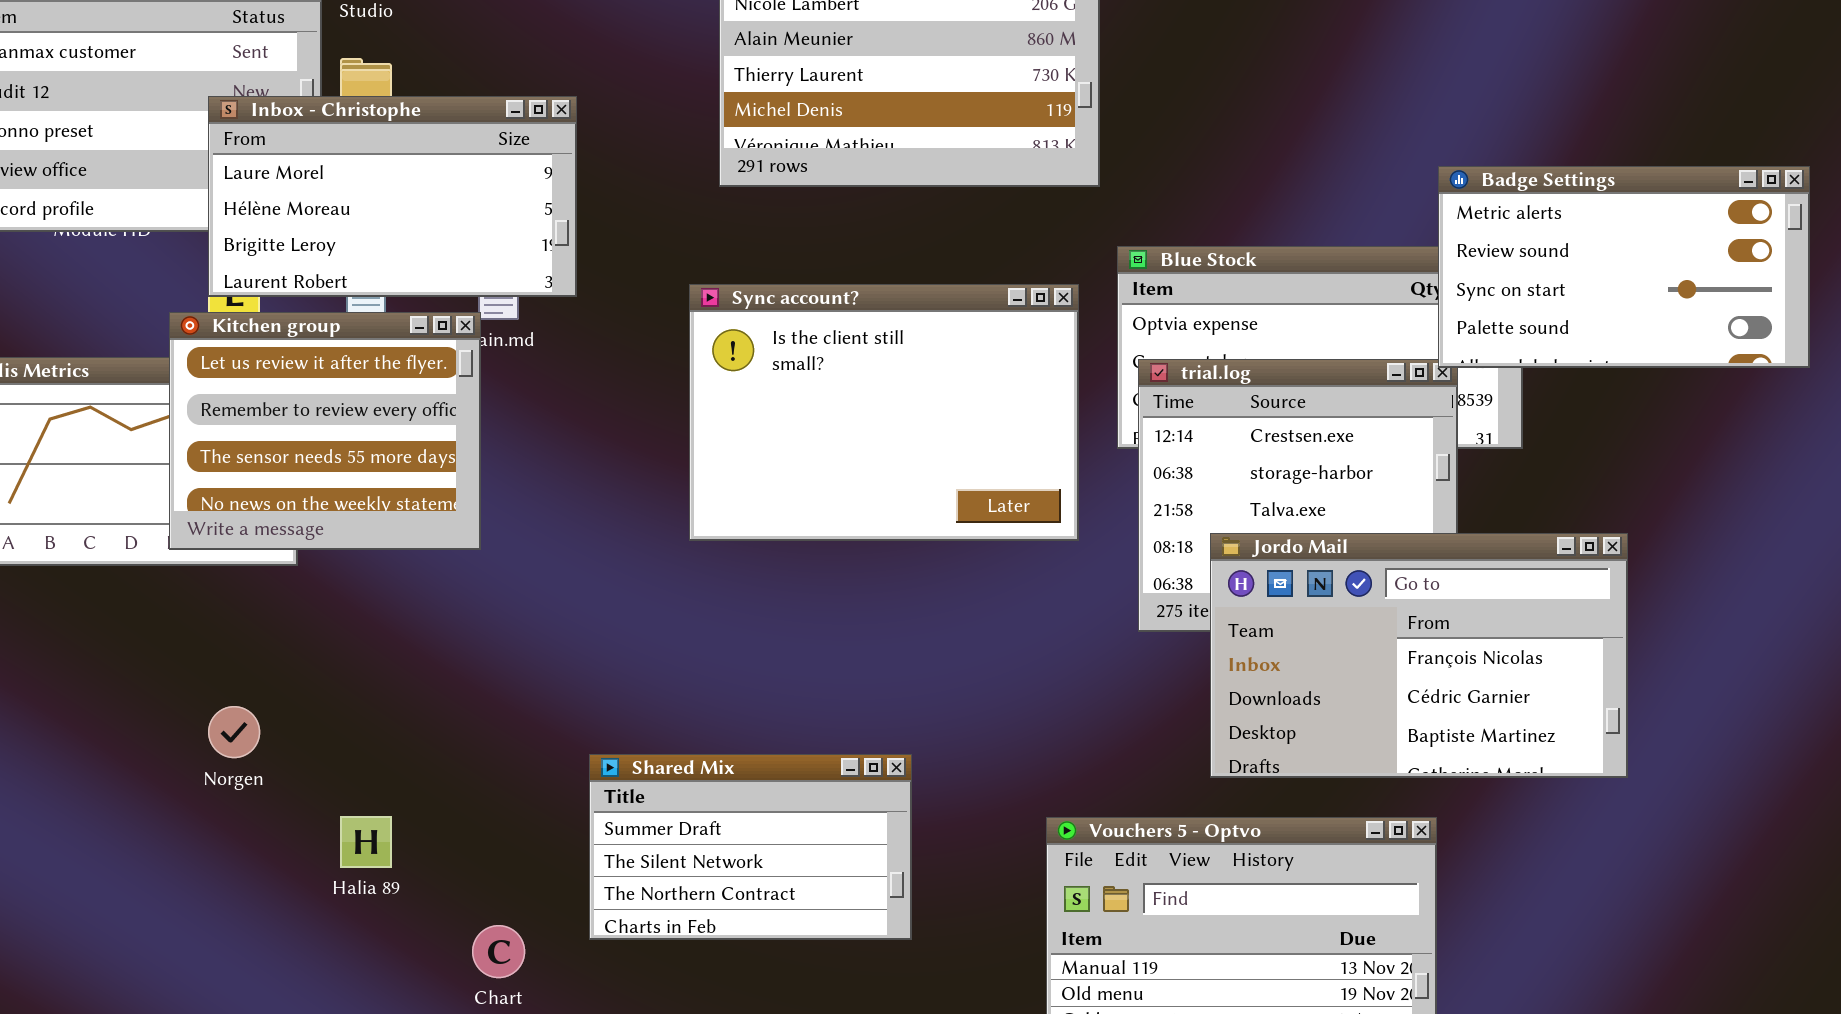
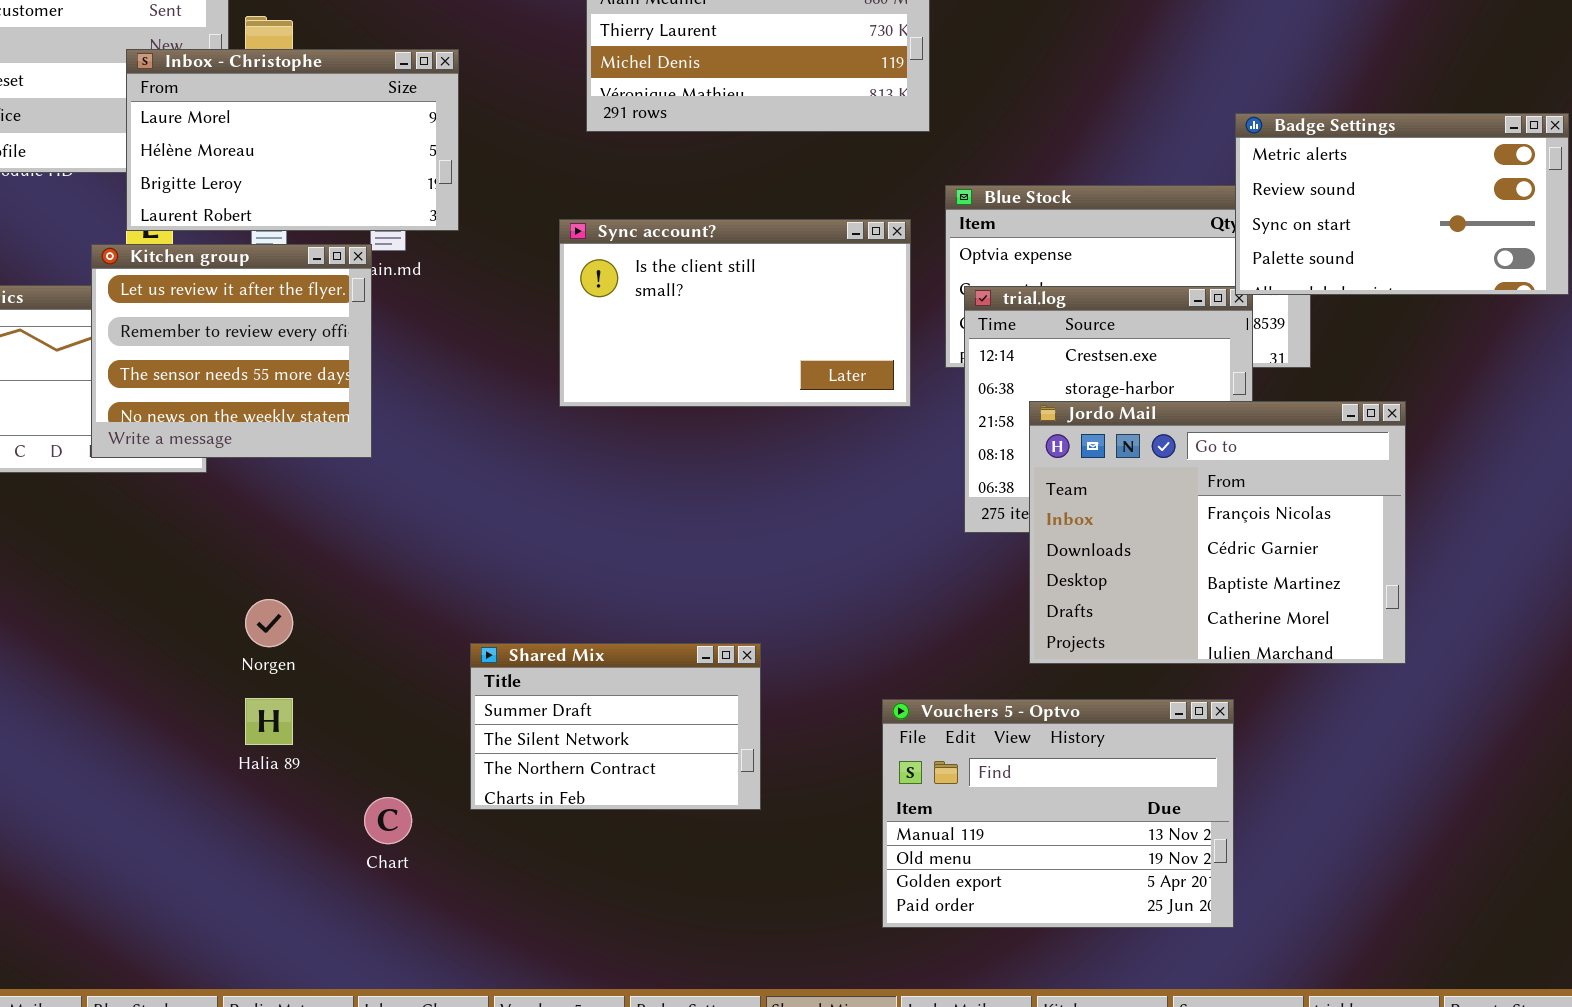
Sync account?: [689,284,1079,541] -> [559,219,911,407], resized
Jordo Mail: [1210,533,1628,778] -> [1029,401,1406,664], resized
Norgen: [208,706,260,758] -> [245,599,293,647], moved

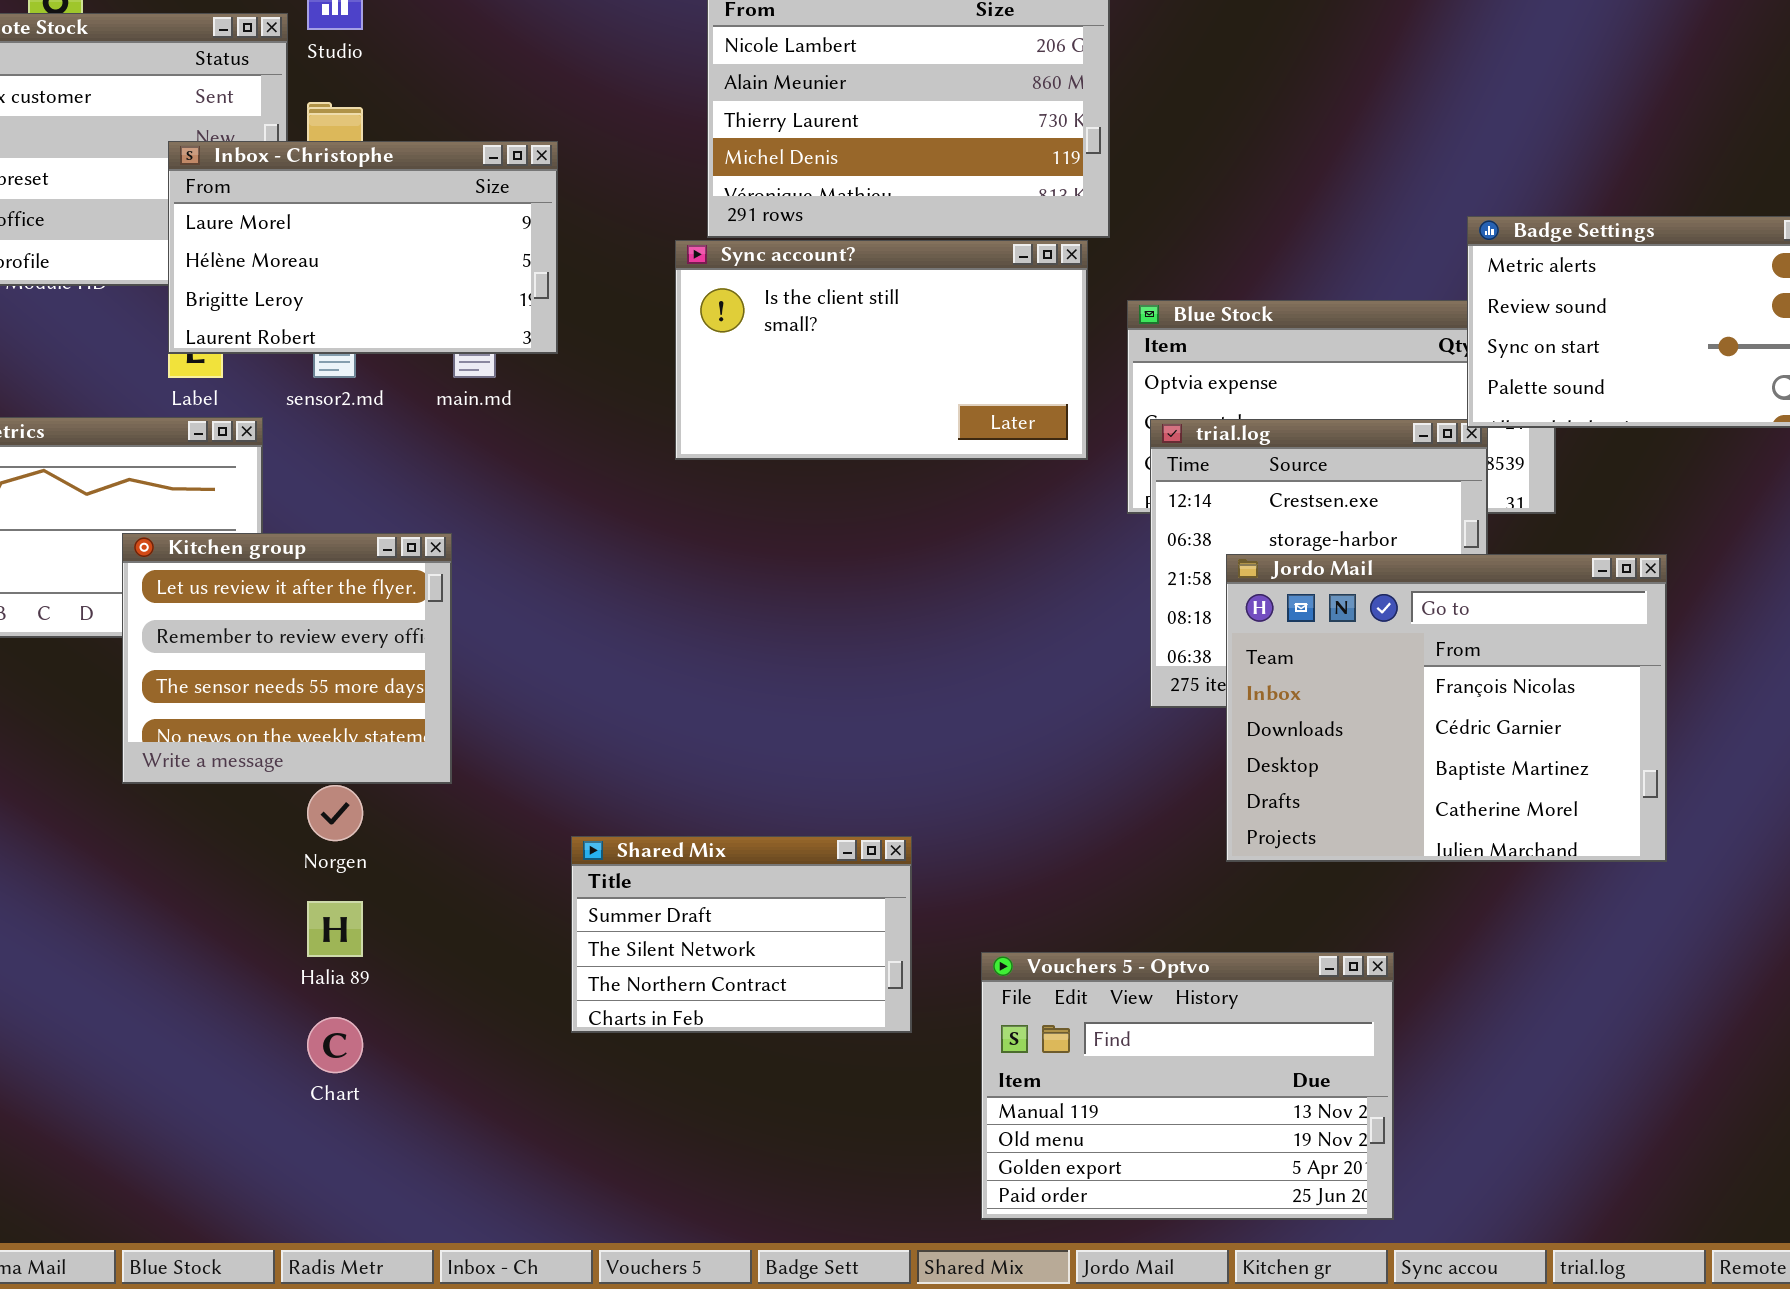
Sync account?: [559,219,911,407] -> [675,240,1088,460], moved
Kitchen group: [91,244,372,458] -> [122,533,452,784], moved
Vouchers 5 - Optvo: [882,699,1234,928] -> [981,952,1394,1220], moved
Chart: [364,797,412,844] -> [307,1017,363,1073], moved

